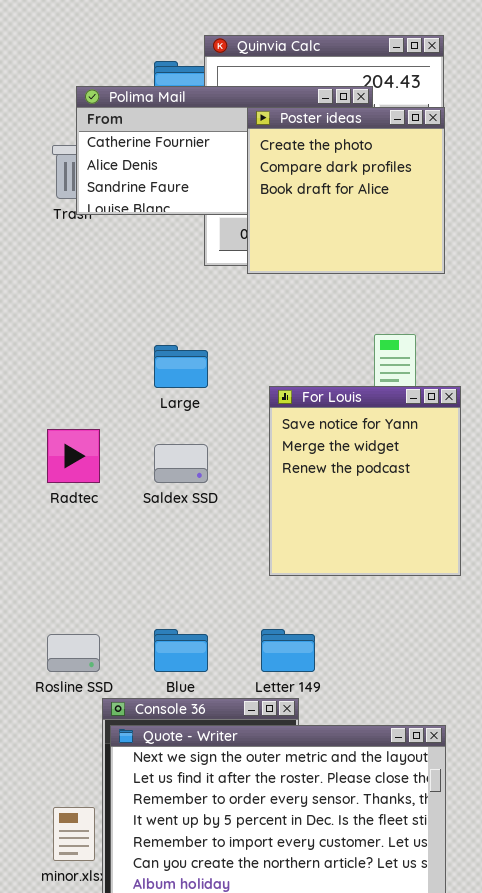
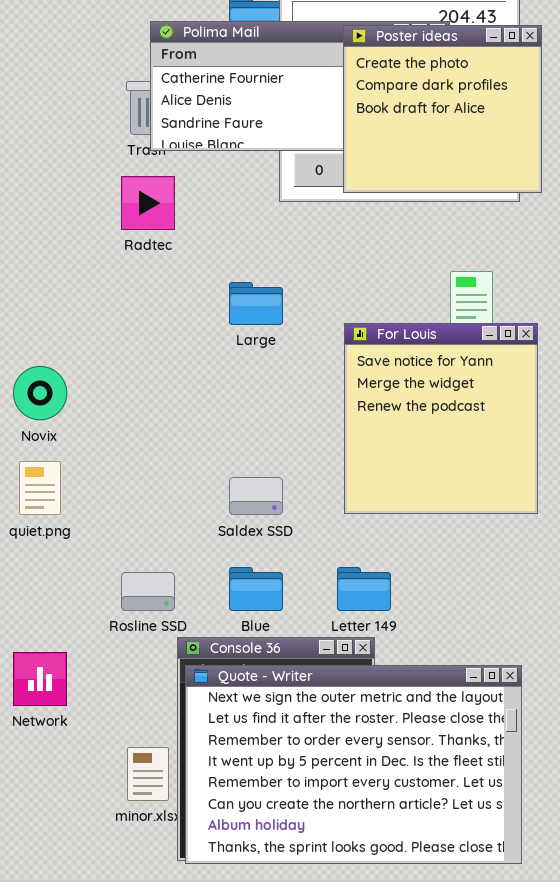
Poster ideas: [247,107,445,274] -> [343,25,542,193], moved
Radtec: [47,429,100,483] -> [121,176,175,230], moved
Saldex SSD: [154,444,208,483] -> [229,477,283,515], moved

